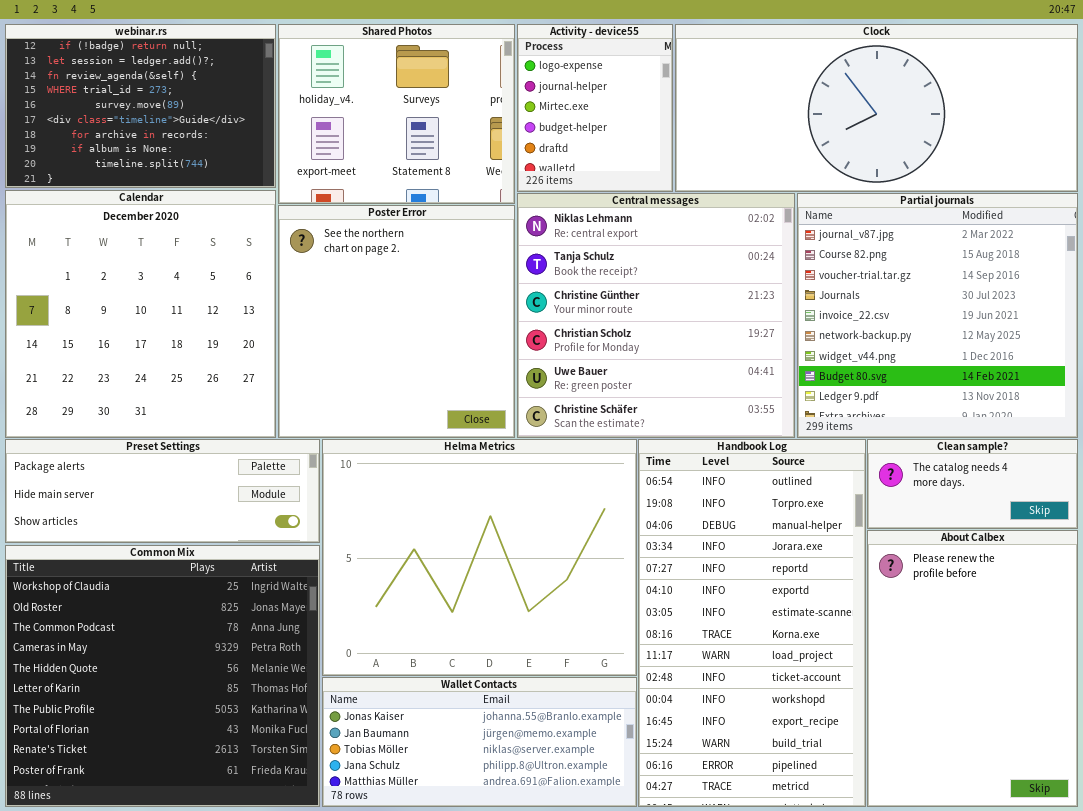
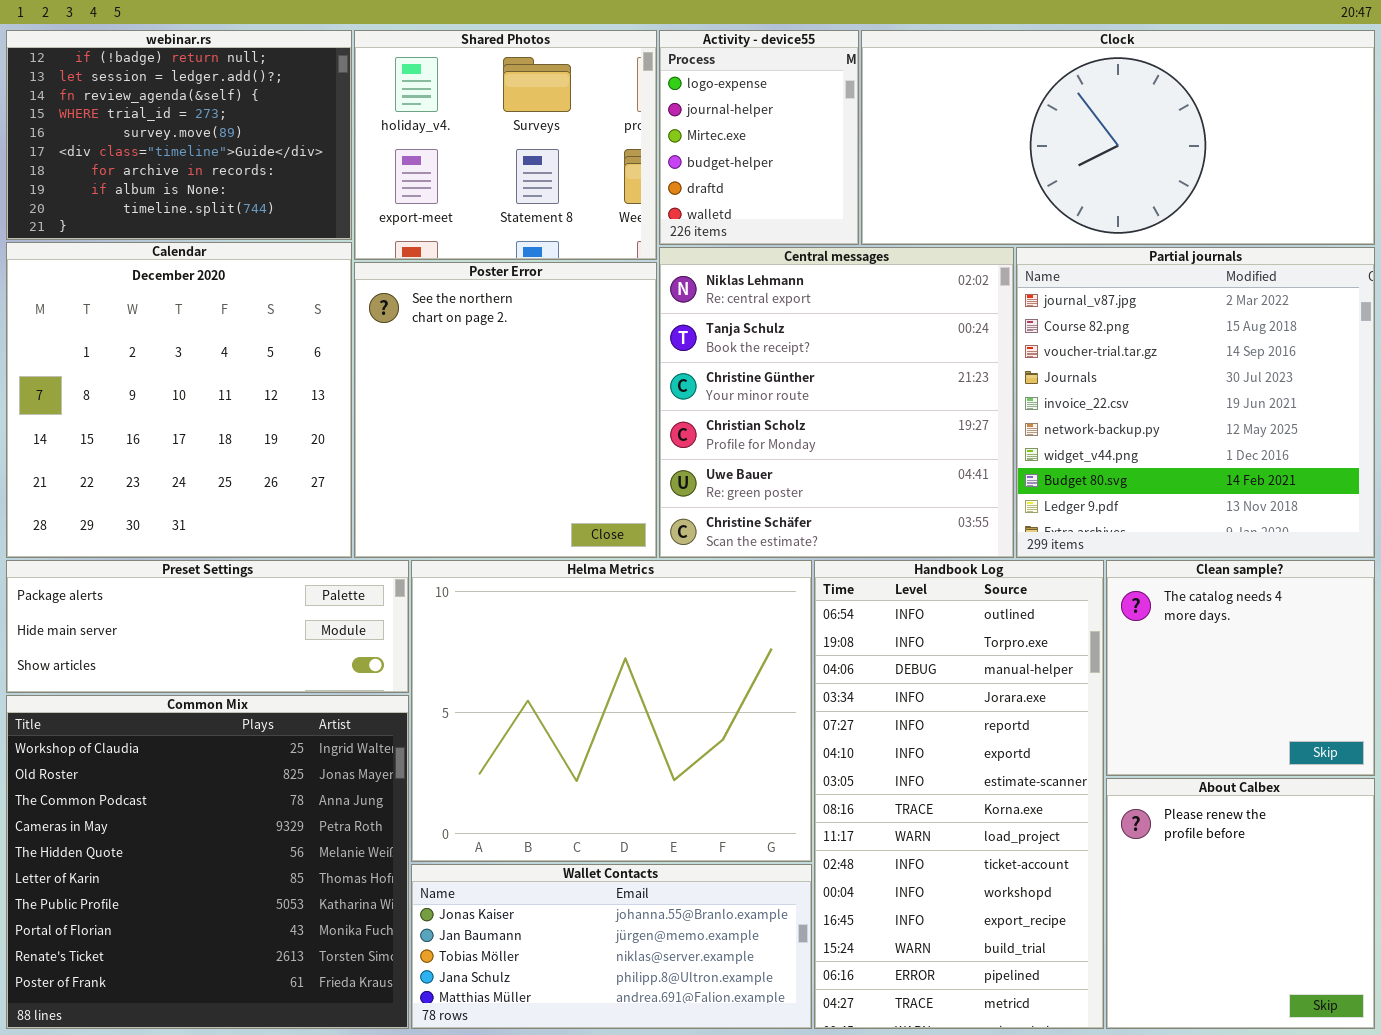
Clean sample?: [867,439,1078,529] -> [1106,560,1375,776], resized
About Calbex: [867,530,1078,807] -> [1106,778,1375,1029], resized

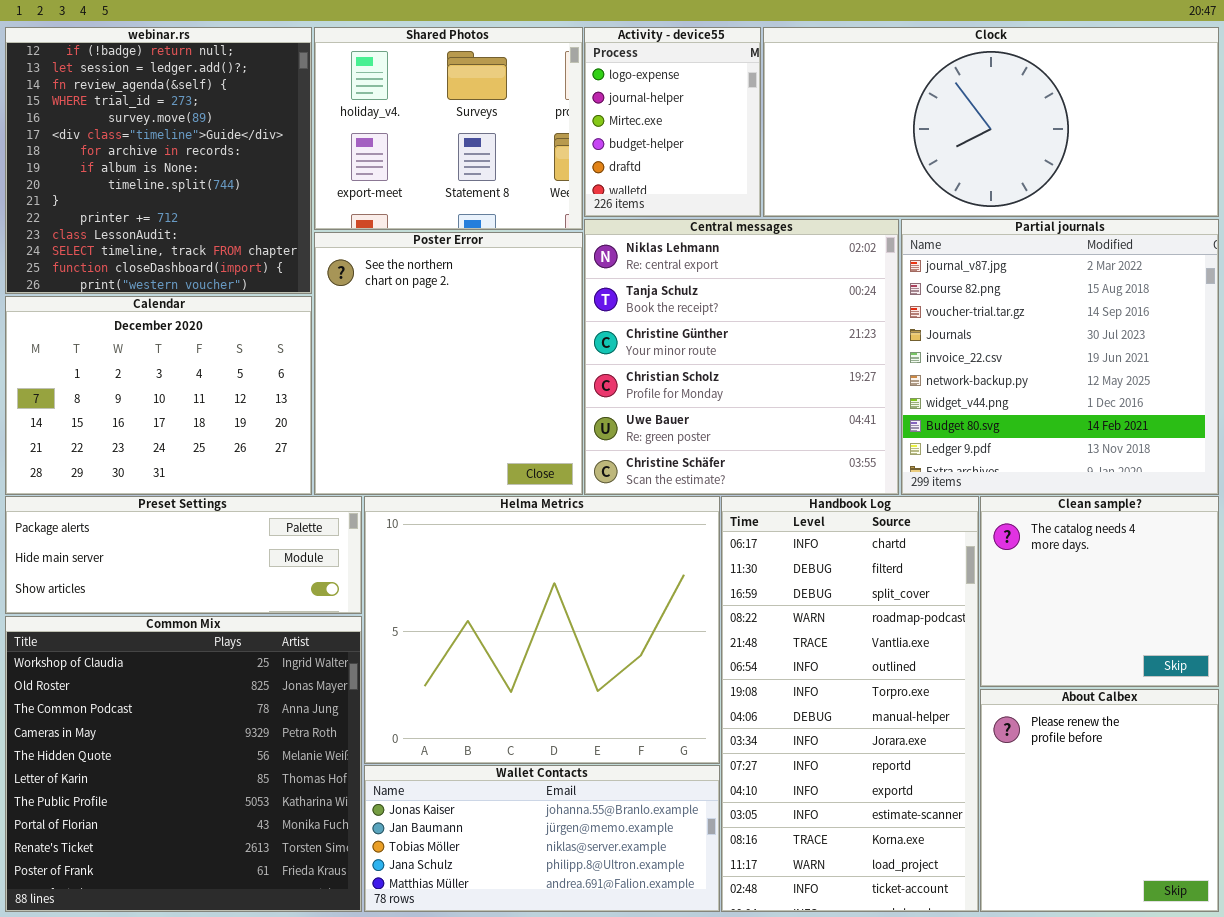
webinar.rs: [6,30,352,240] -> [5,27,312,294], resized
Calendar: [6,242,352,558] -> [5,296,312,495], resized
Handbook Log: [814,560,1104,1029] -> [721,496,979,912], scrolled up 5 rows

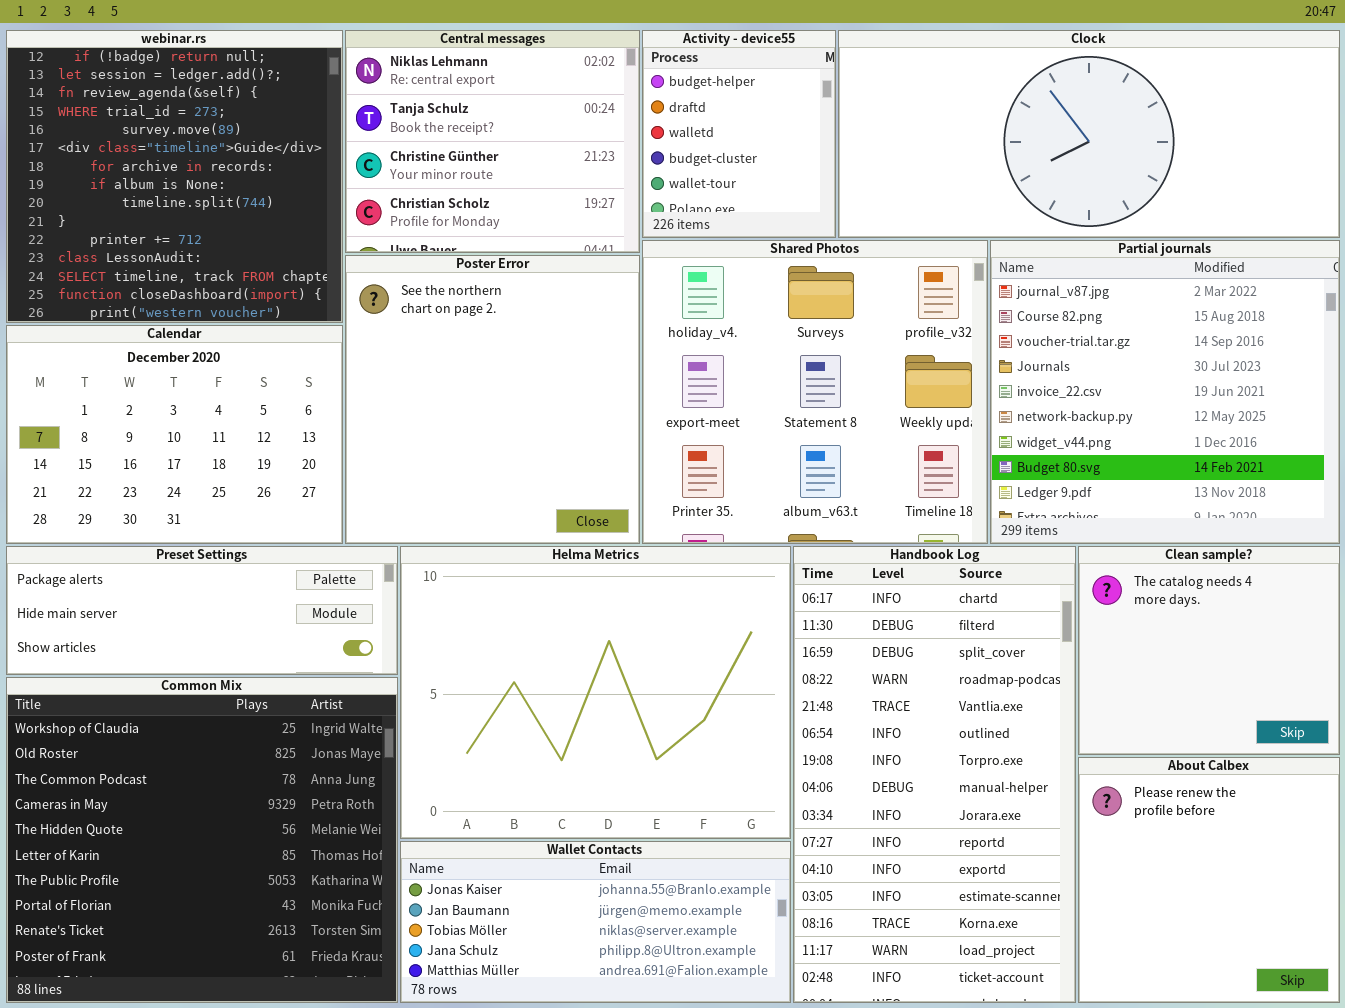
Shared Photos: [314,27,583,230] -> [642,240,988,544], moved, resized
Activity - device55: [584,27,761,217] -> [642,30,836,238], scrolled down 3 rows
Central messages: [584,219,899,495] -> [345,30,640,253], moved, resized

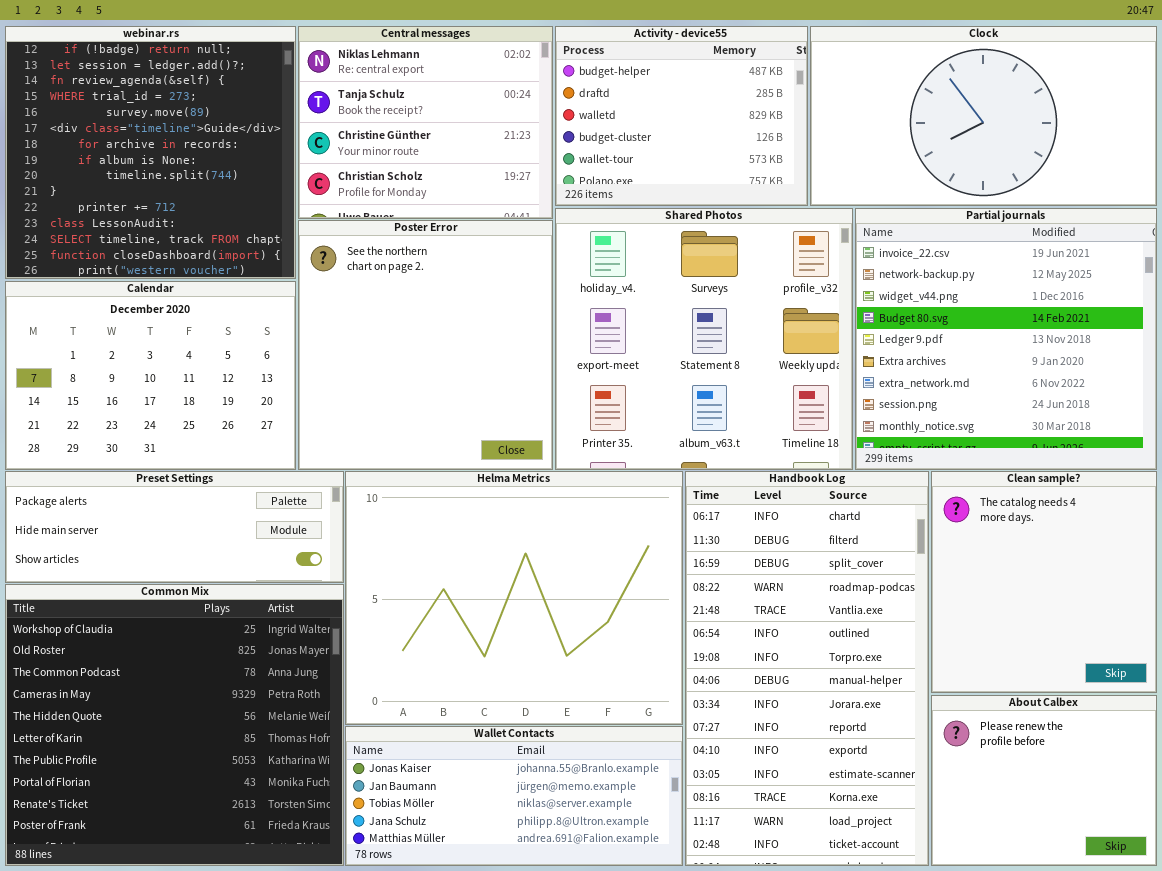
Activity - device55: [642,30,836,238] -> [555,26,808,206], resized
Clock: [838,30,1340,238] -> [810,26,1157,206], resized
Partial journals: [990,240,1340,544] -> [855,208,1157,470], scrolled down 4 rows
Clean sample?: [1078,546,1340,755] -> [931,471,1157,693], resized
About Calbex: [1078,757,1340,1003] -> [931,695,1157,866], resized

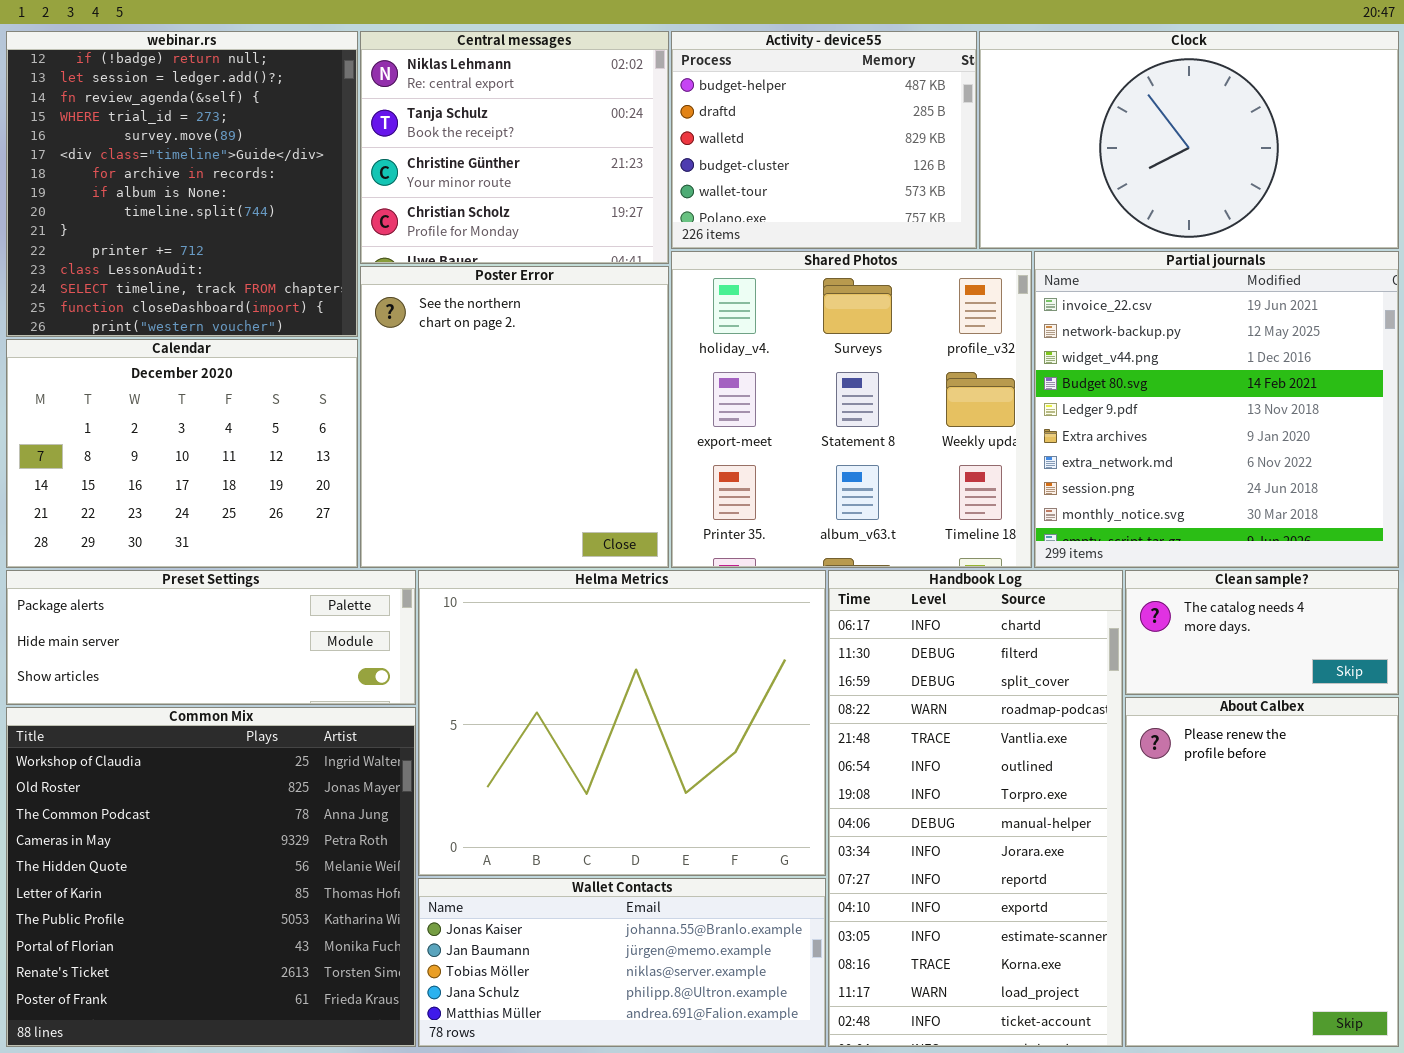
Clean sample?: [931,471,1157,693] -> [1125,570,1399,695], resized
About Calbex: [931,695,1157,866] -> [1125,697,1399,1047], resized

